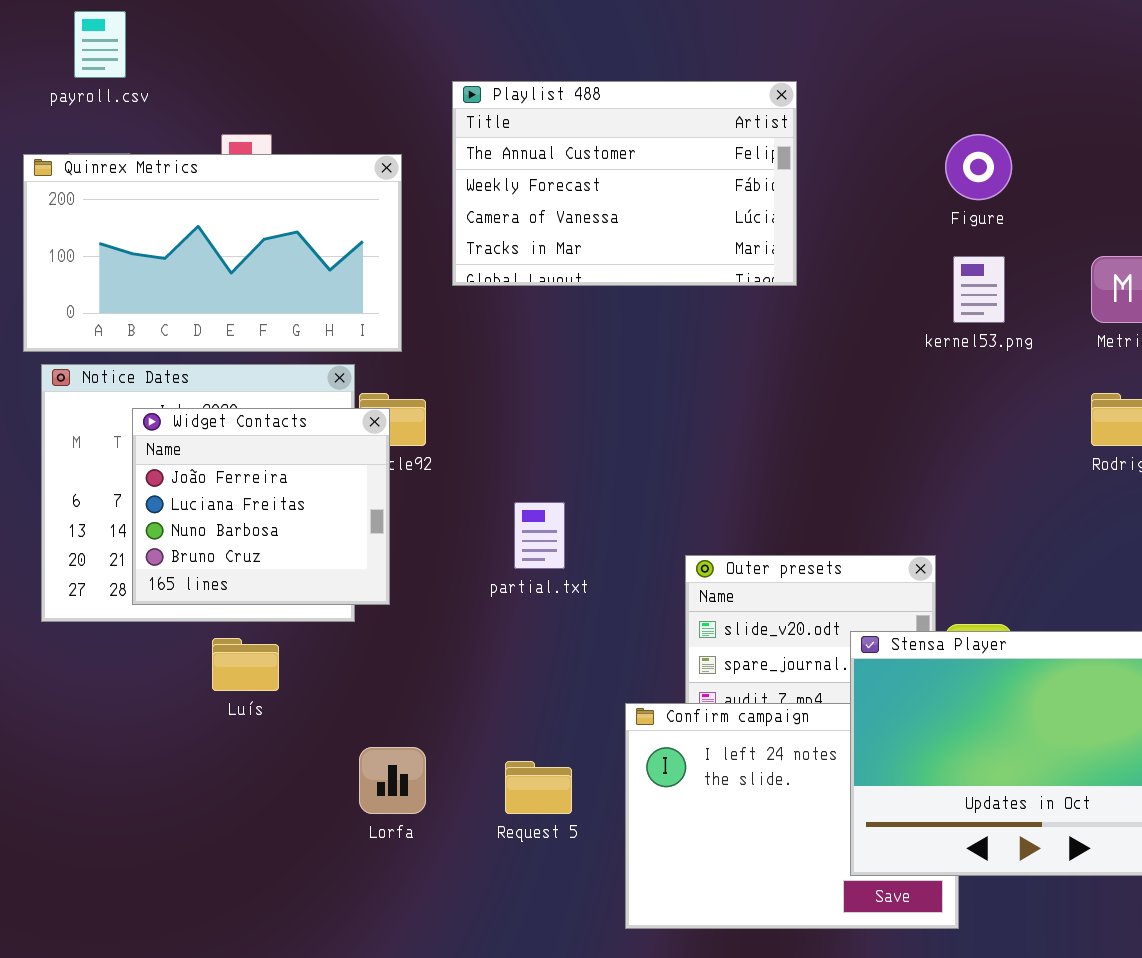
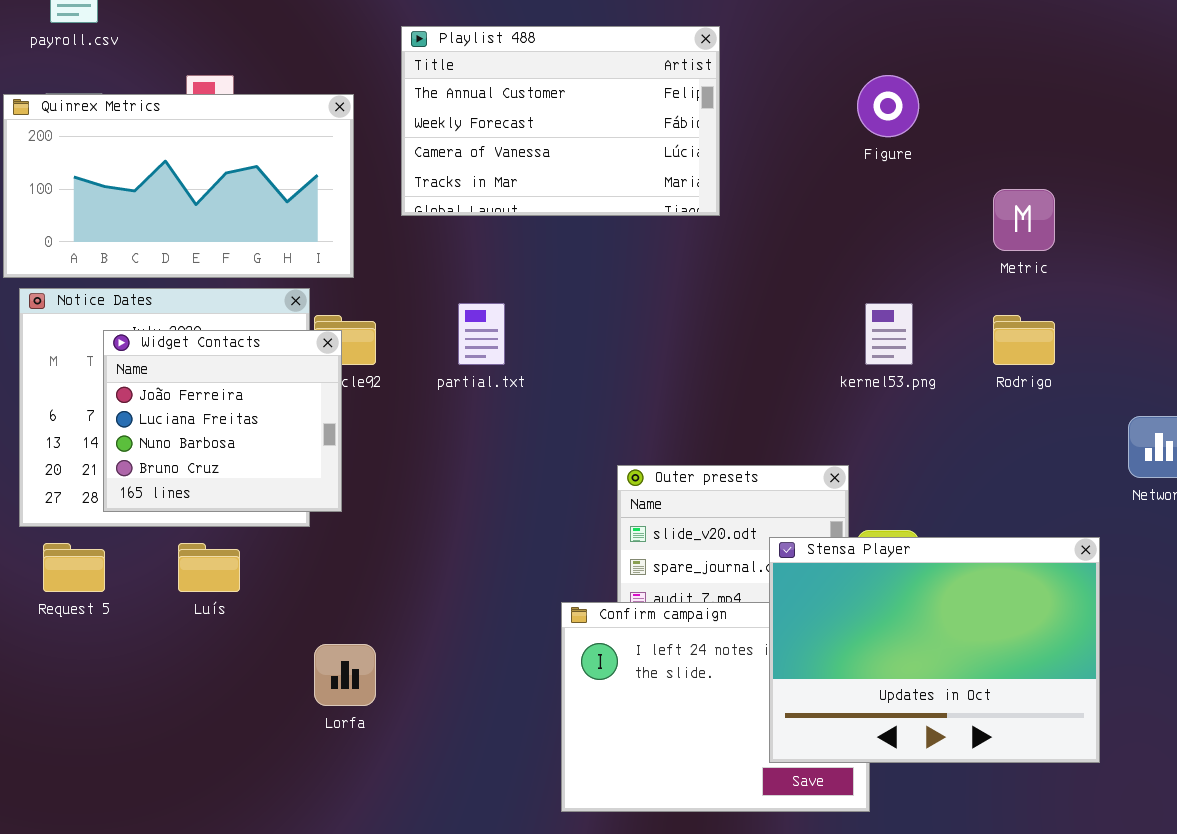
kernel53.png: [953,256,1005,323] -> [865,303,913,365], moved
partial.txt: [514,502,565,569] -> [458,303,505,365], moved
Request 5: [505,761,572,814] -> [43,543,105,592], moved

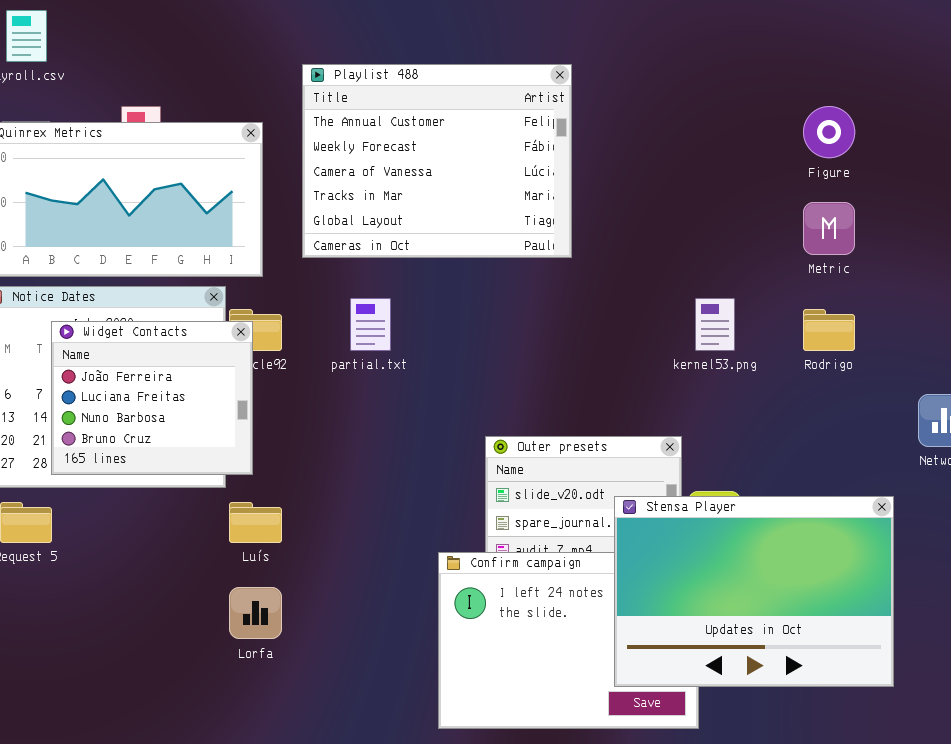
Playlist 488: [401,26,720,216] -> [302,64,572,258], resized
Figure: [857,75,919,137] -> [803,106,855,158], moved
Luís: [178,543,240,592] -> [229,502,282,543], moved

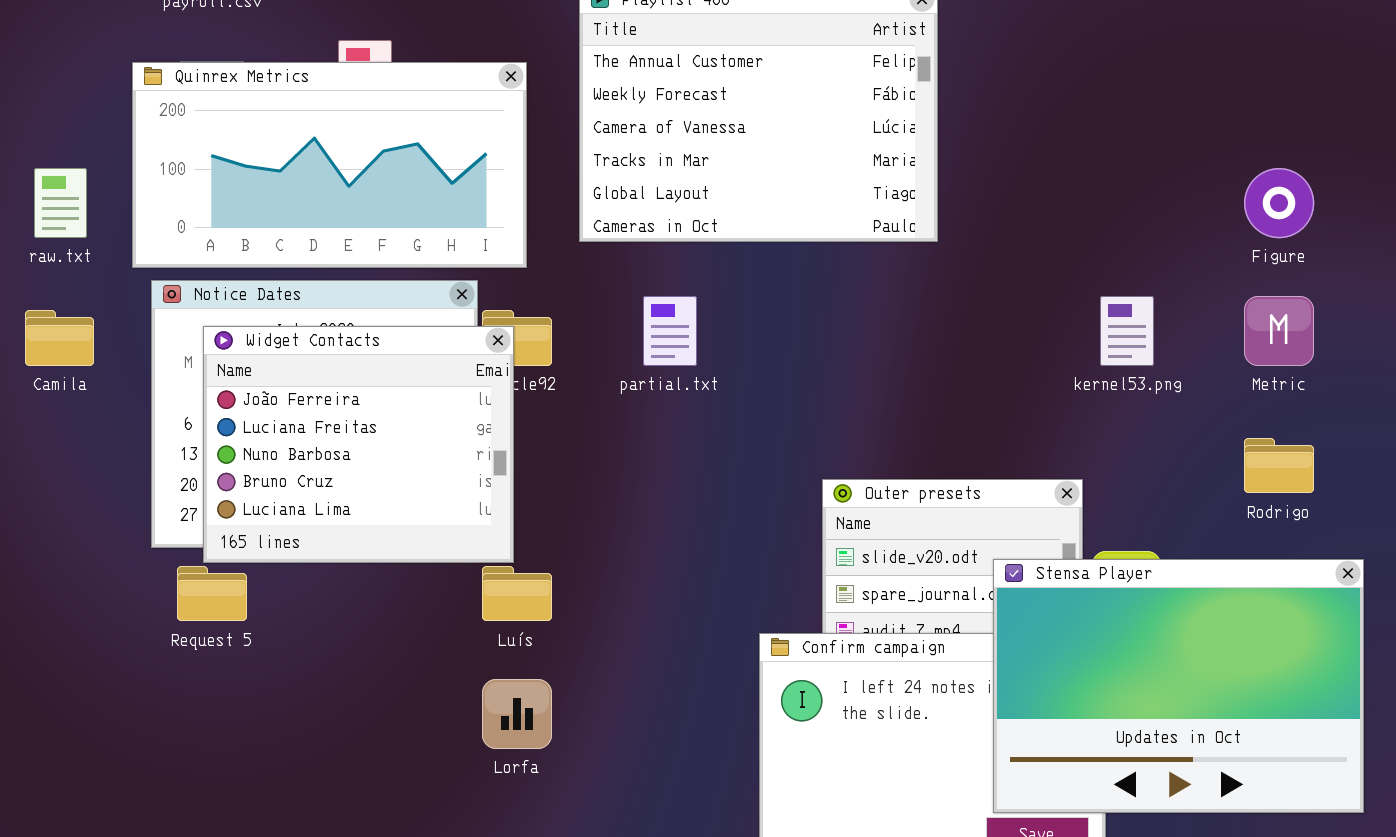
Figure: [803,106,855,158] -> [1244,168,1314,238], moved
Metric: [803,202,855,255] -> [1244,296,1314,366], moved
Rodrigo: [803,309,855,351] -> [1244,438,1314,493], moved
Widget Contacts: [51,321,253,475] -> [203,326,514,563], resized

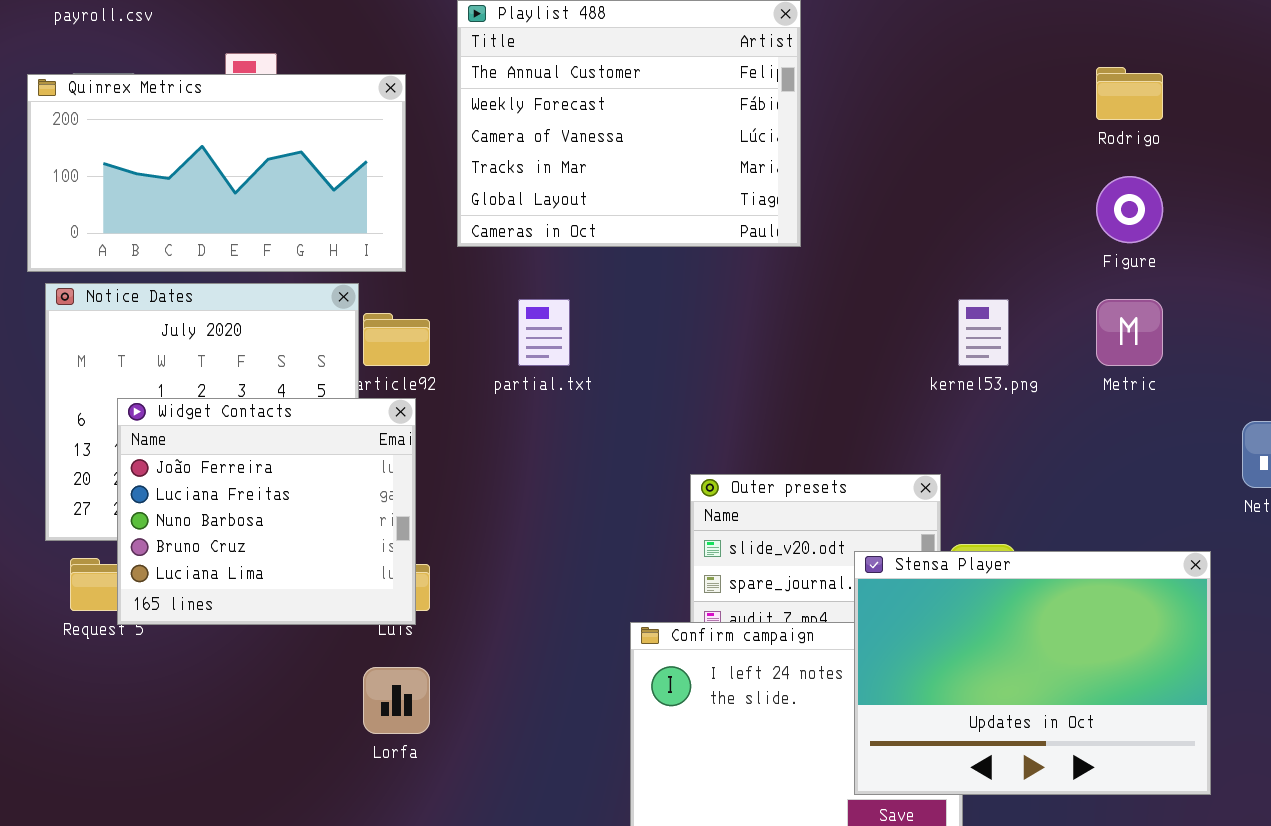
Widget Contacts: [203,326,514,563] -> [117,398,416,625], moved
Rodrigo: [1244,438,1314,493] -> [1096,67,1163,120], moved

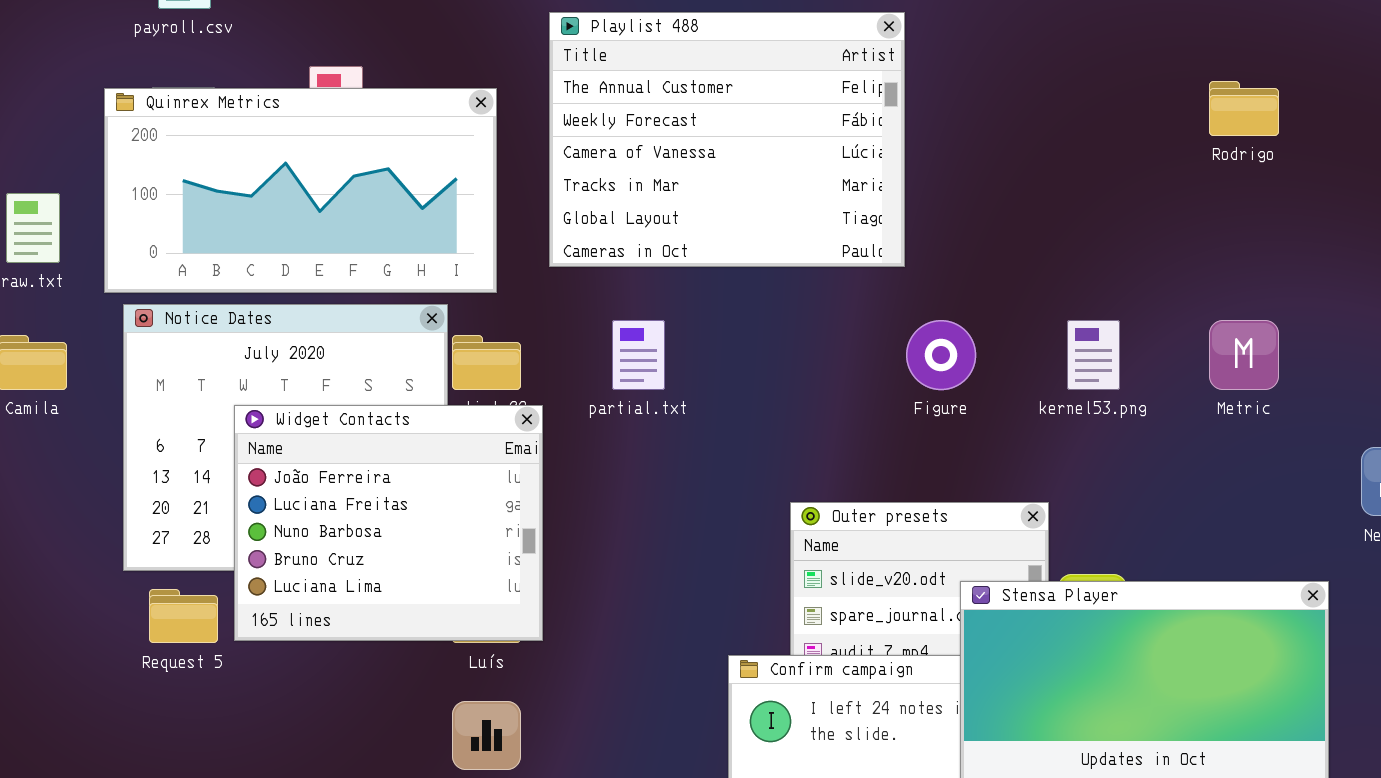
Figure: [1096,176,1163,243] -> [906,320,976,390], moved
Widget Contacts: [117,398,416,625] -> [234,405,543,641], moved

